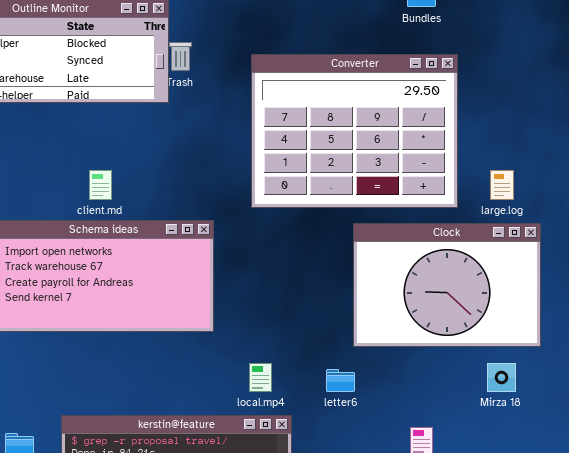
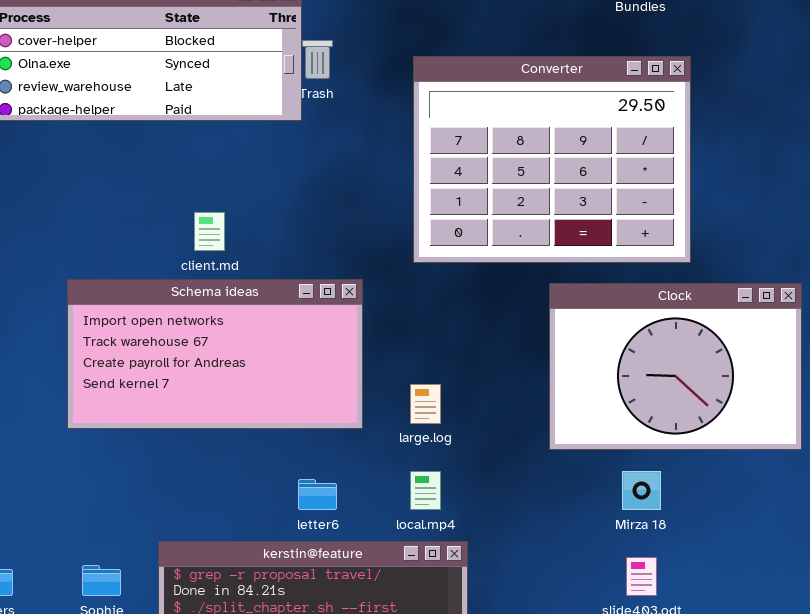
large.log: [490,170,514,200] -> [410,384,441,424], moved
Mirza 18: [487,363,516,392] -> [622,471,661,510], moved
letter6: [326,369,355,392] -> [298,479,337,510], moved

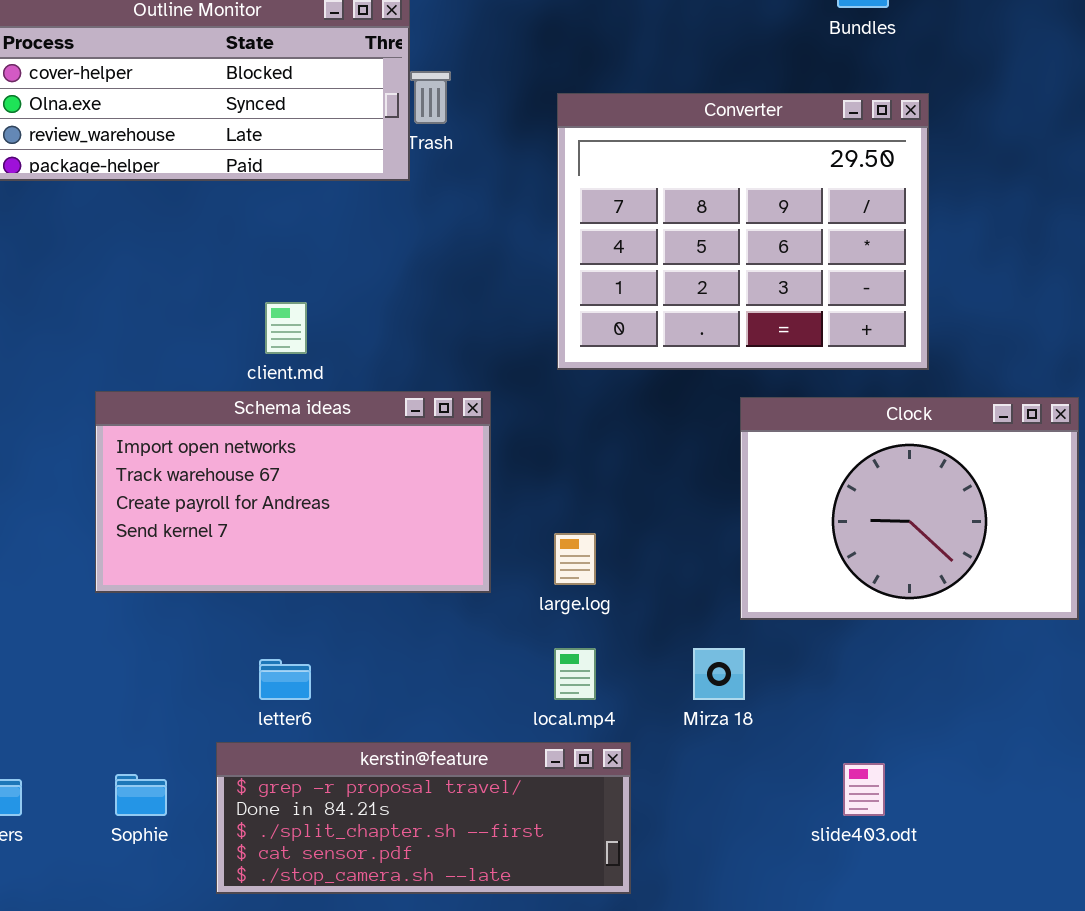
Mirza 18: [622,471,661,510] -> [693,648,745,700], moved
letter6: [298,479,337,510] -> [259,659,311,700], moved

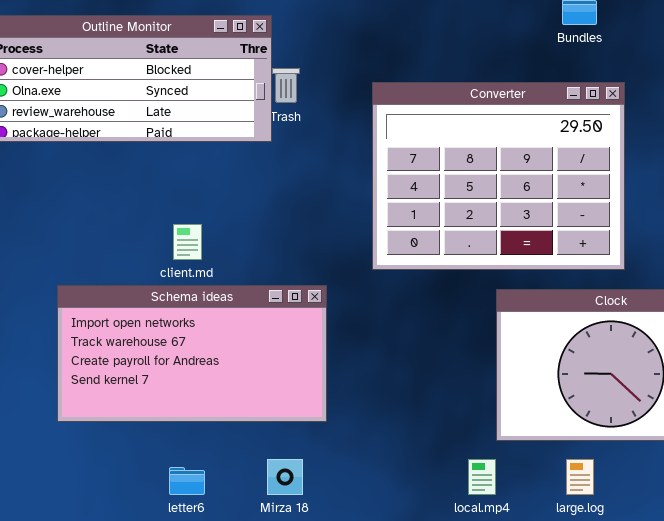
large.log: [554,533,596,585] -> [566,459,594,495], moved
local.mp4: [554,648,596,700] -> [468,459,496,495], moved
Mirza 18: [693,648,745,700] -> [267,459,303,495], moved

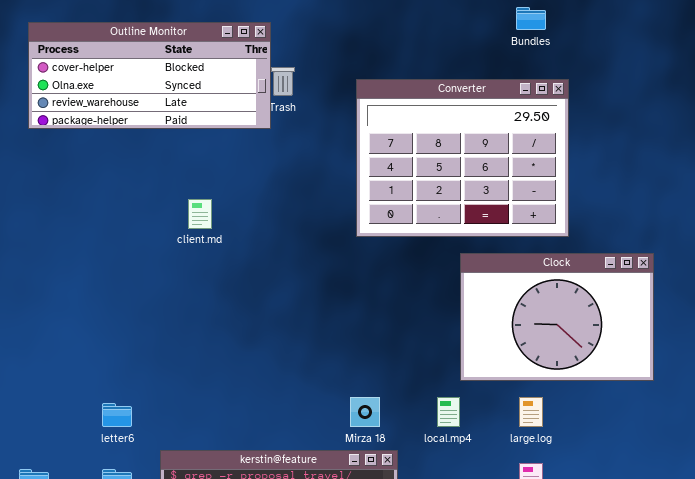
Schema ideas: [57,285,327,422] -> none, closed
Mirza 18: [267,459,303,495] -> [350,397,380,427], moved
letter6: [169,467,205,495] -> [102,403,132,427], moved

